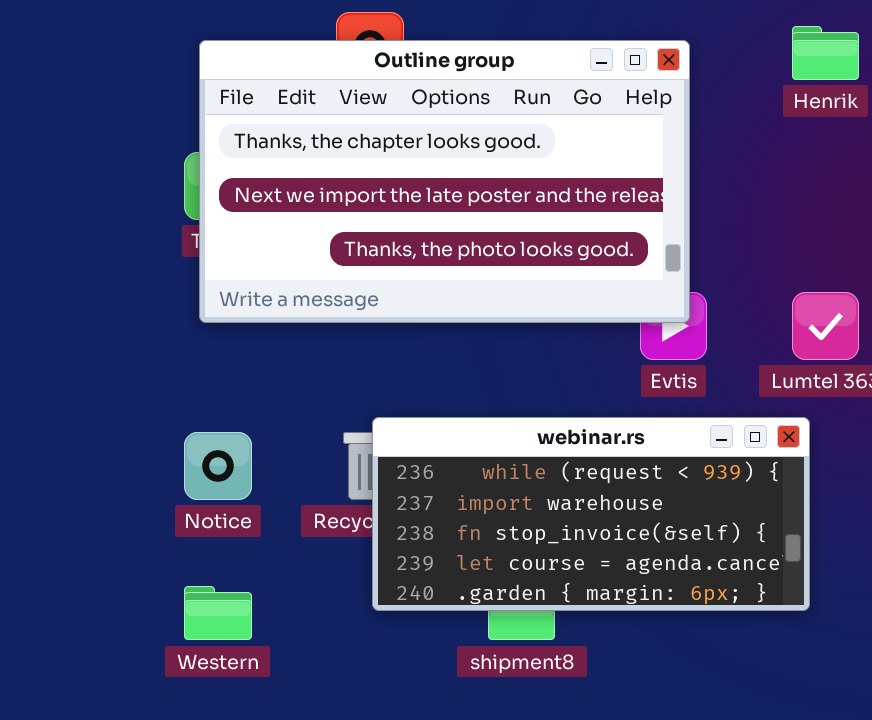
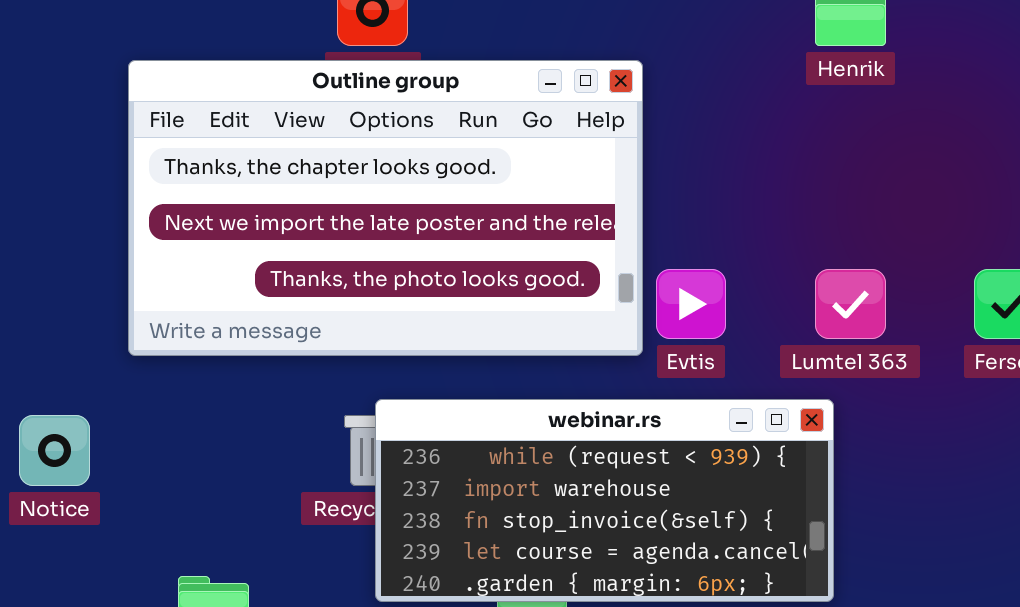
Outline group: [199,40,690,323] -> [128,60,643,356], moved
Notice: [184,432,252,500] -> [19,415,90,486], moved

